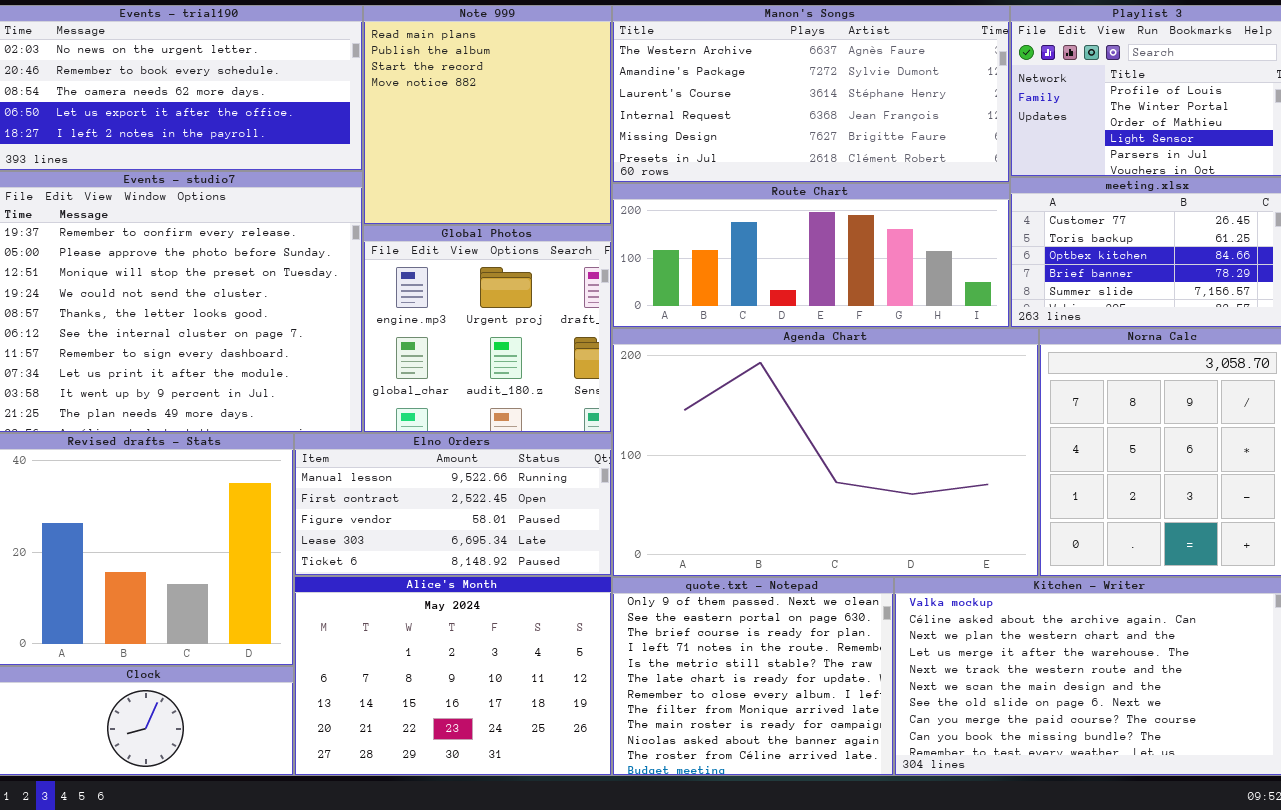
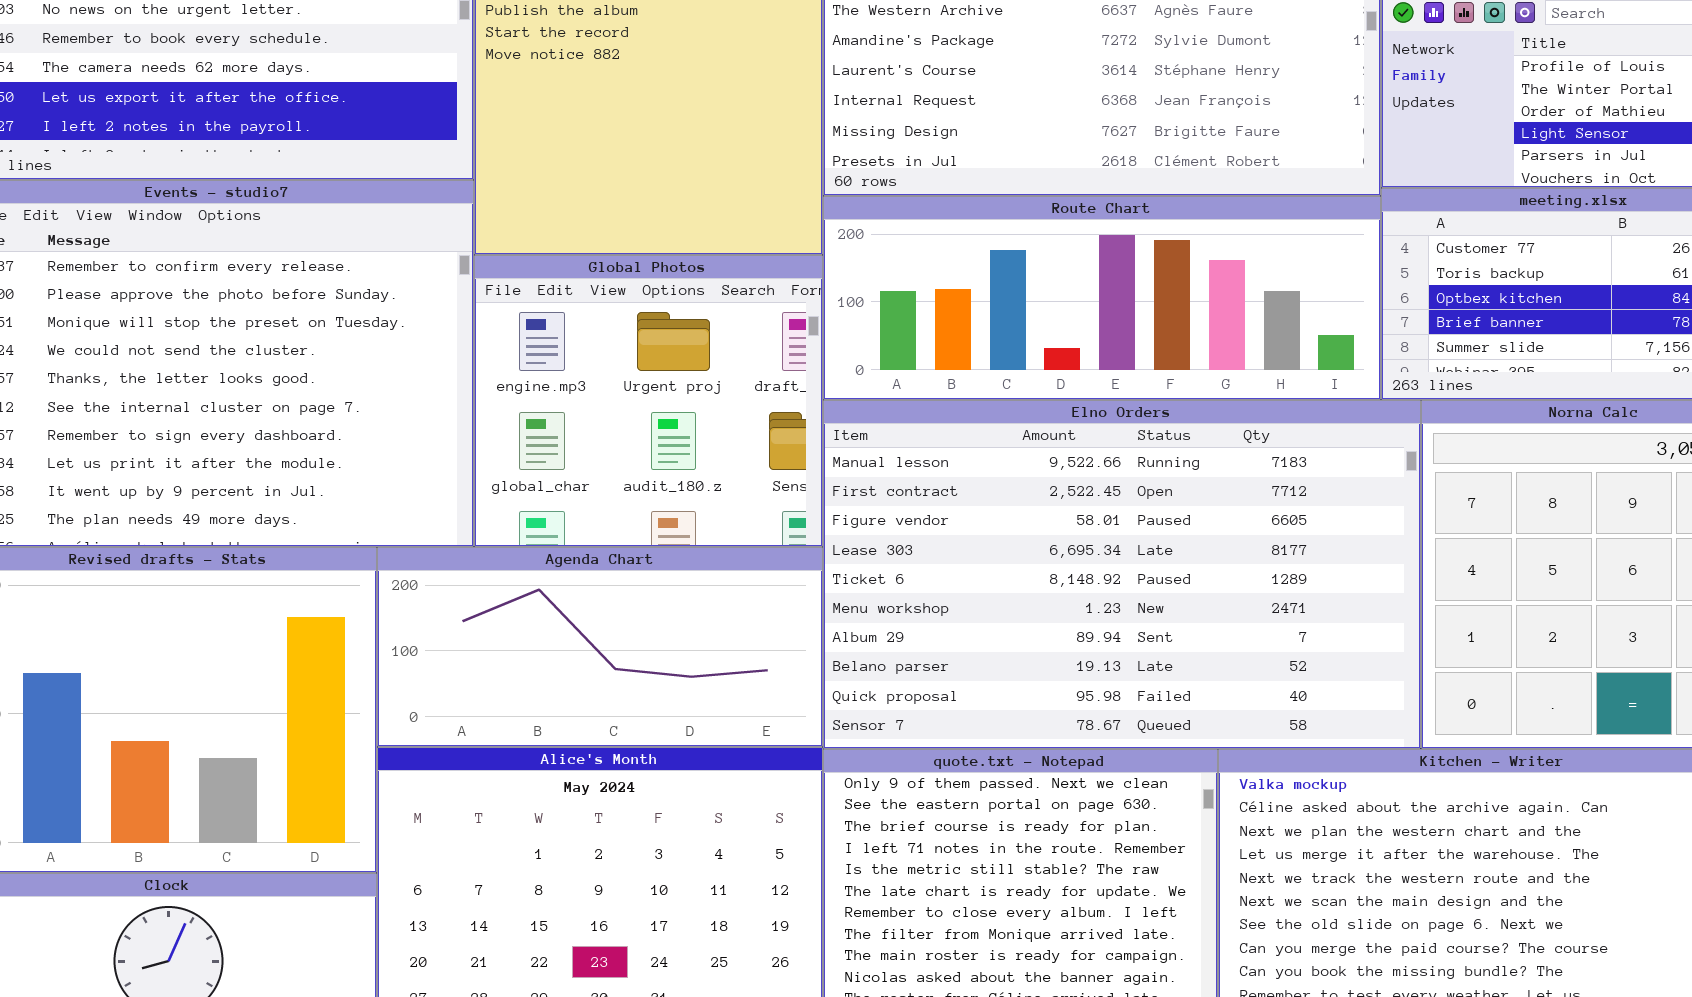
Agenda Chart: [612,328,1039,577] -> [377,547,823,747], moved, resized
Elno Orders: [294,433,612,576] -> [823,400,1421,749], moved, resized

